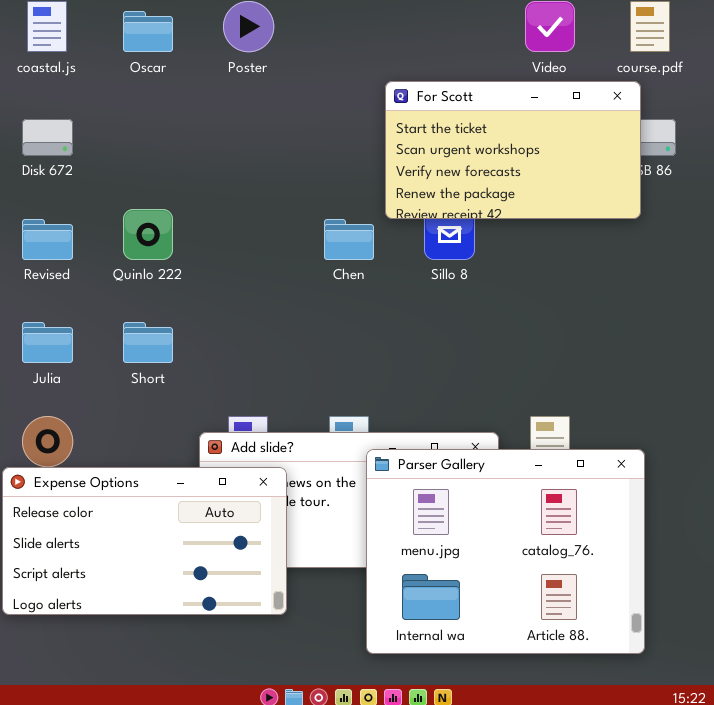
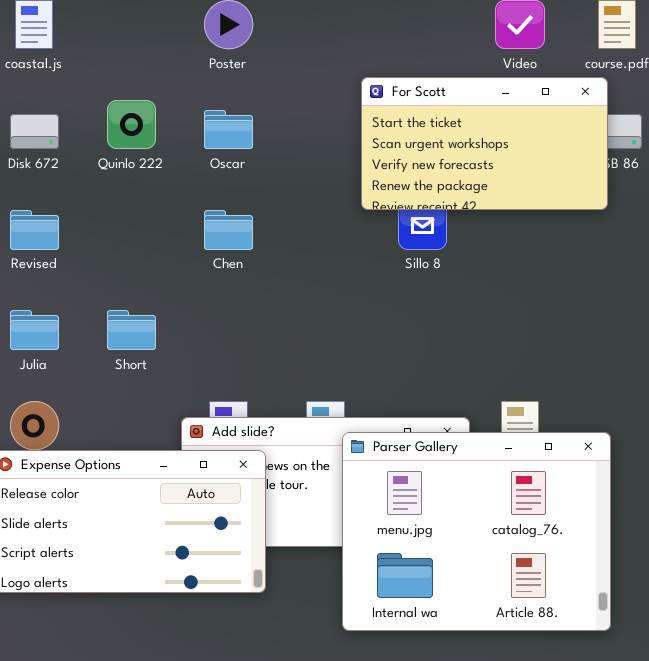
Oscar: [123,11,173,52] -> [204,110,253,149], moved
Quinlo 222: [123,209,173,260] -> [107,100,156,149], moved
Chen: [324,219,374,260] -> [204,210,253,250], moved

